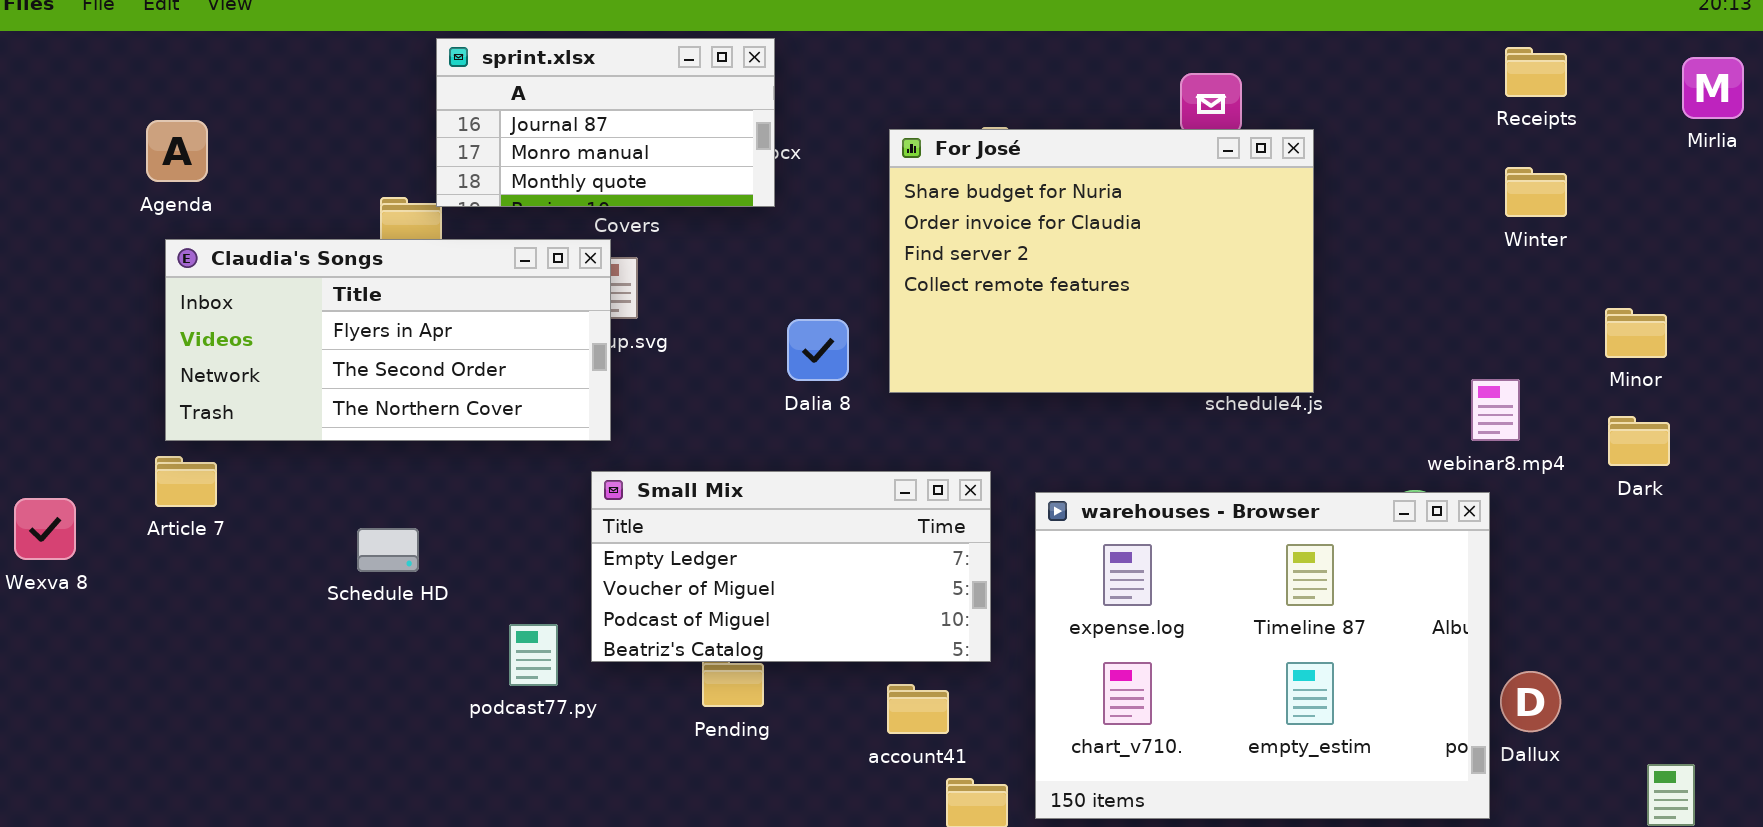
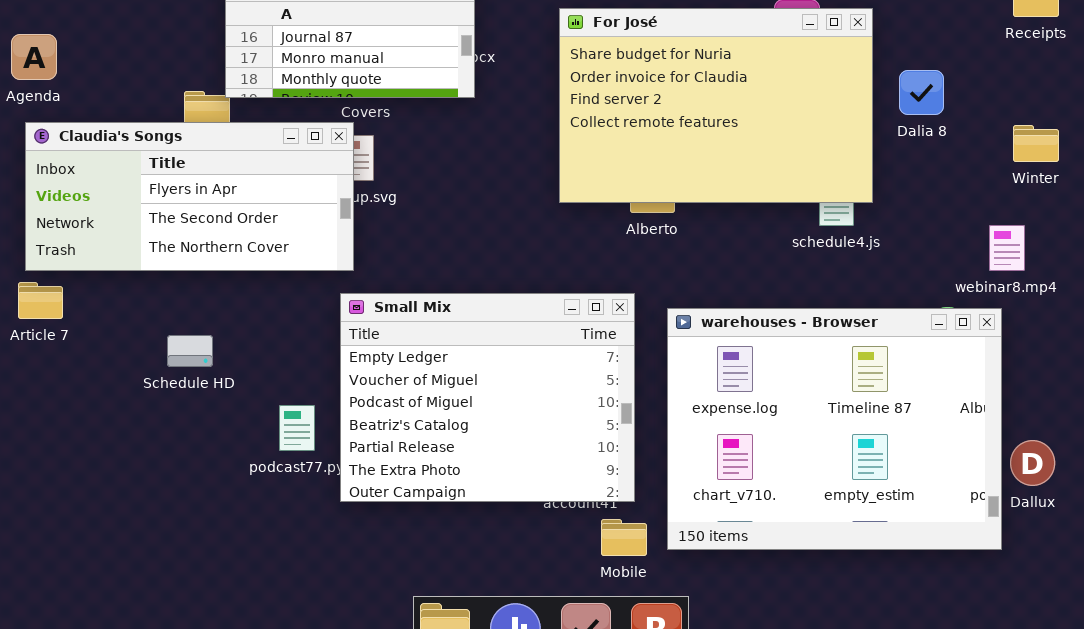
For José: [889,129,1314,393] -> [559,8,873,203], moved
Winter: [1505,167,1567,217] -> [1013,125,1059,162], moved
Dalia 8: [787,319,849,381] -> [899,70,944,115], moved
Small Mix: [591,471,991,662] -> [340,293,635,502], resized

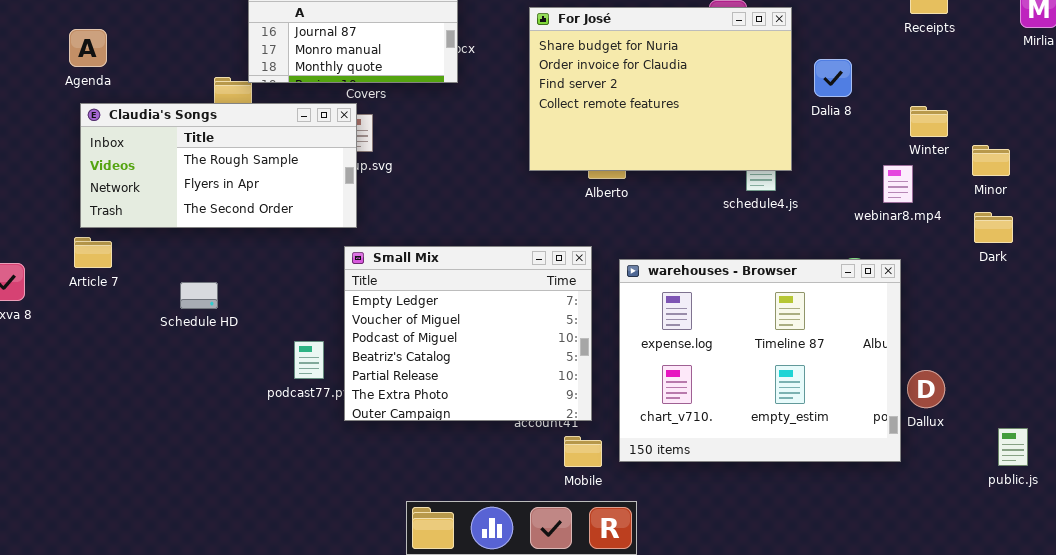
Claudia's Songs: [25,122,354,271] -> [80,103,357,228], scrolled up 1 row
webinar8.mp4: [989,225,1025,271] -> [883,165,913,203], moved
Schedule HD: [167,335,213,367] -> [180,282,218,309], moved

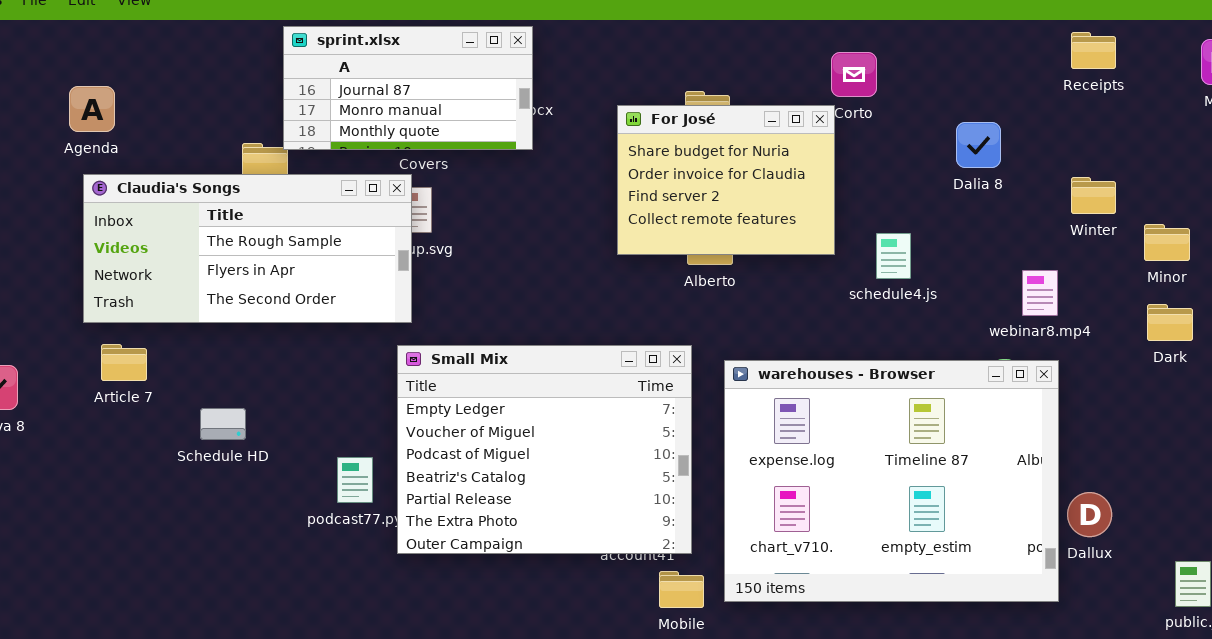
For José: [529,7,792,171] -> [617,105,835,255], resized
webinar8.mp4: [883,165,913,203] -> [1022,270,1058,316], moved
Article 7: [74,237,112,268] -> [101,344,147,381], moved
Schedule HD: [180,282,218,309] -> [200,408,246,440], moved

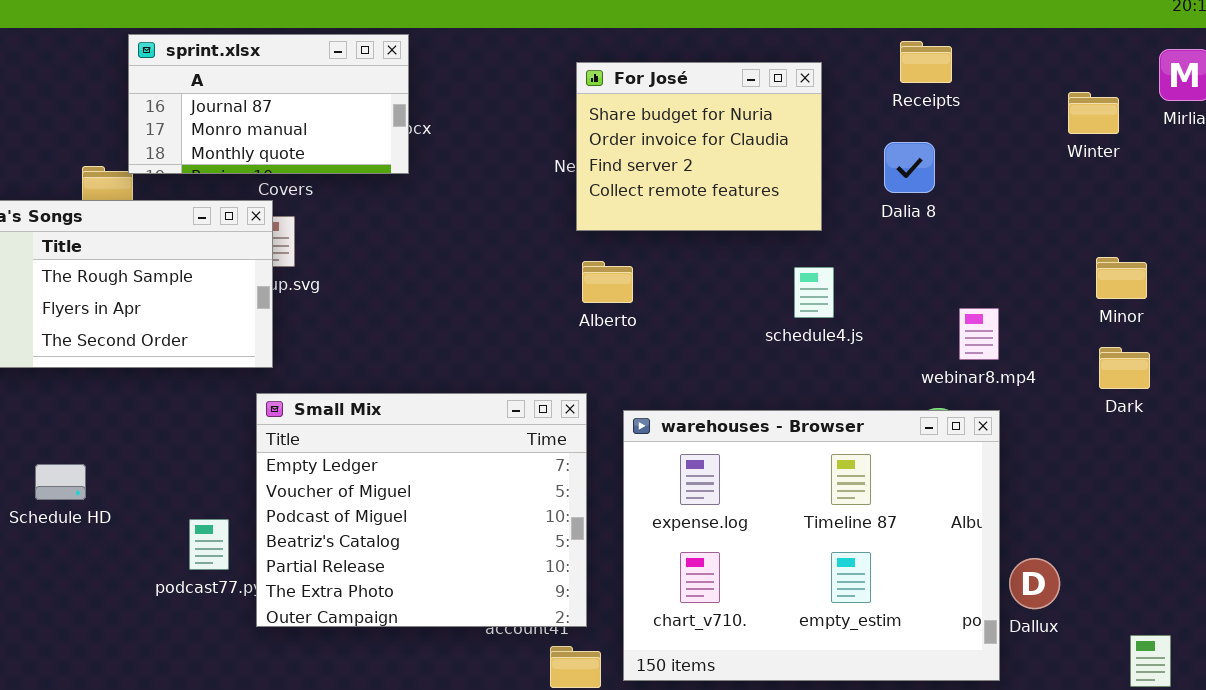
Receipts: [1071,32,1116,69] -> [900,41,952,83], moved
For José: [617,105,835,255] -> [576,62,822,231], moved
Winter: [1071,177,1116,214] -> [1068,92,1119,134], moved

